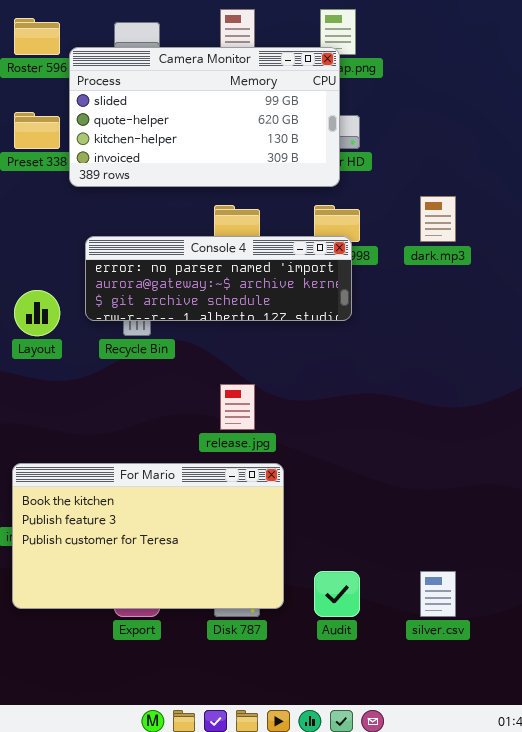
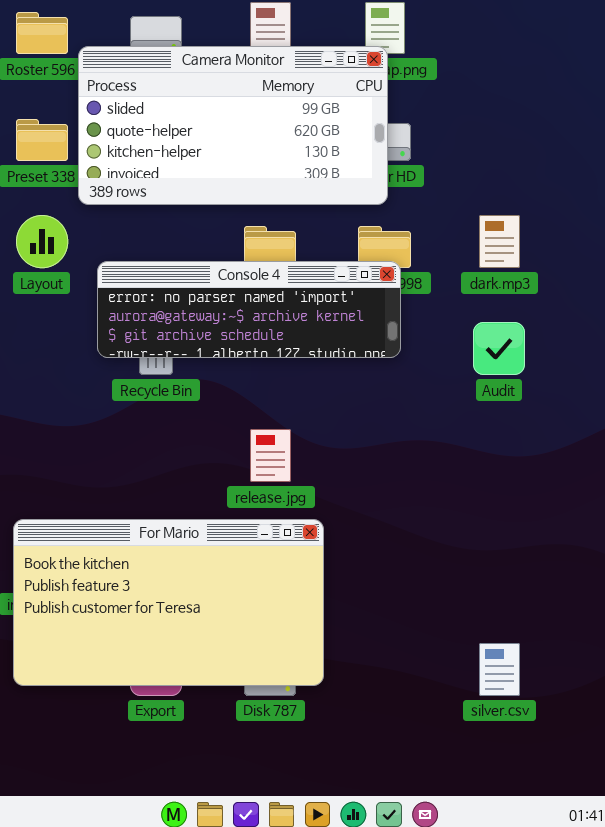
Layout: [14,290,60,336] -> [16,215,68,268], moved
Audit: [314,571,360,617] -> [473,322,525,375], moved

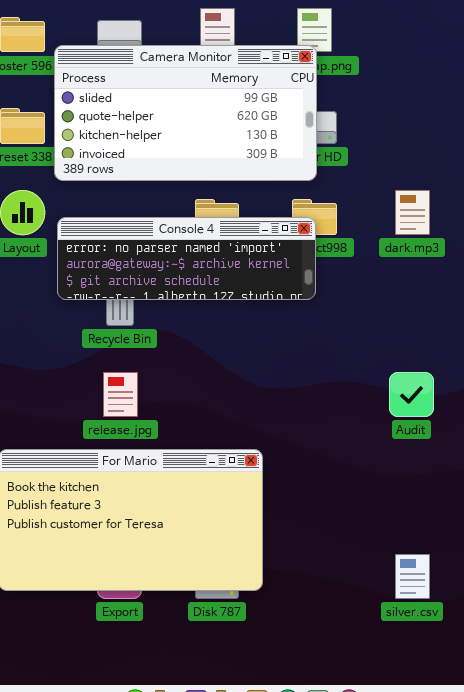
Console 4: [97,261,401,358] -> [57,217,316,300], moved
Audit: [473,322,525,375] -> [389,372,434,417], moved
release.jpg: [250,429,291,482] -> [103,372,138,417], moved

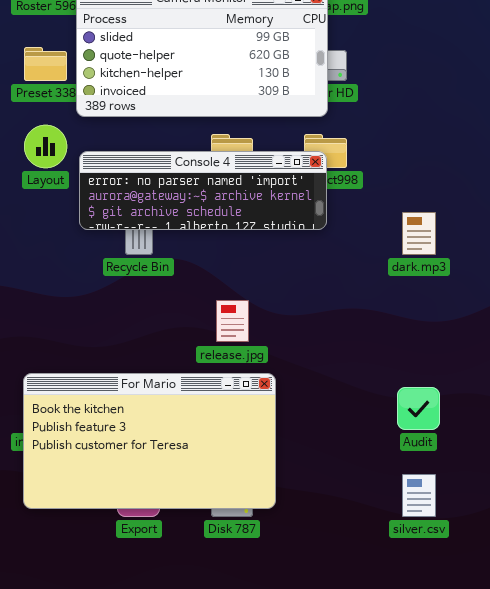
dark.mp3: [395,190,430,235] -> [402,212,436,255], moved
release.jpg: [103,372,138,417] -> [216,300,249,342], moved
Audit: [389,372,434,417] -> [397,387,440,430], moved

